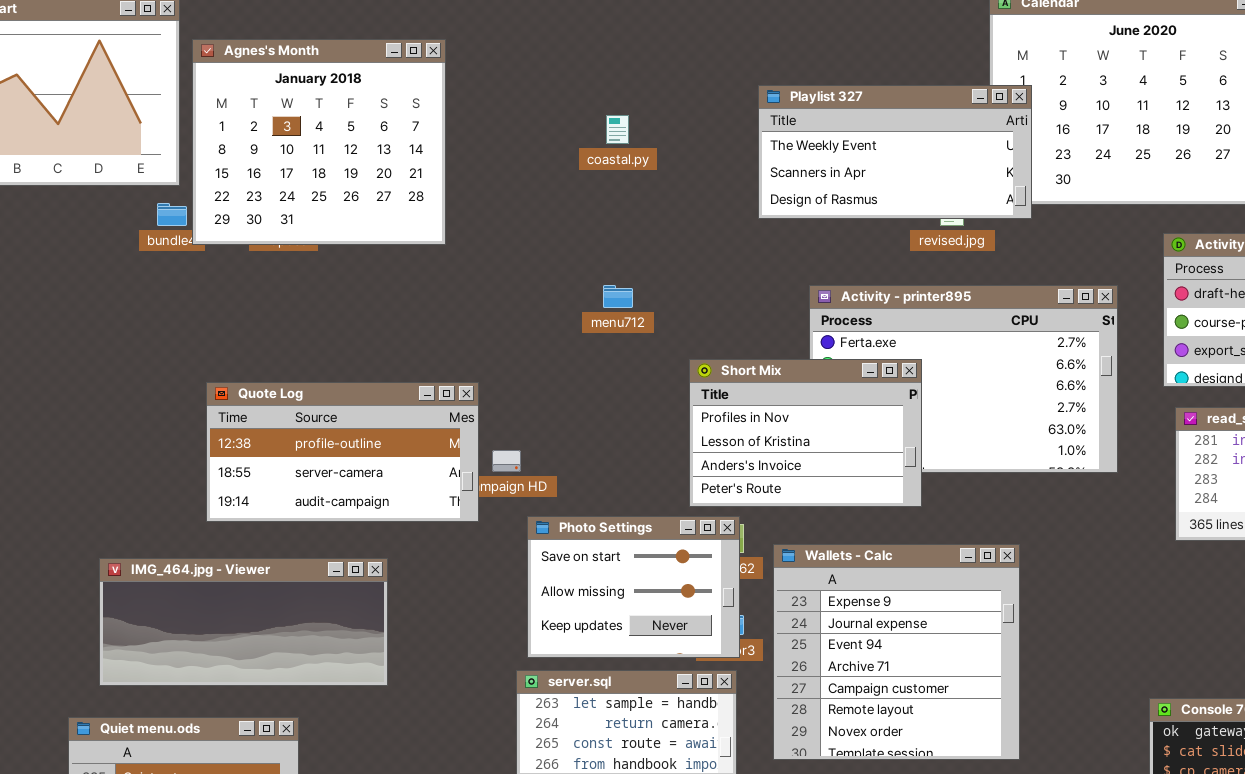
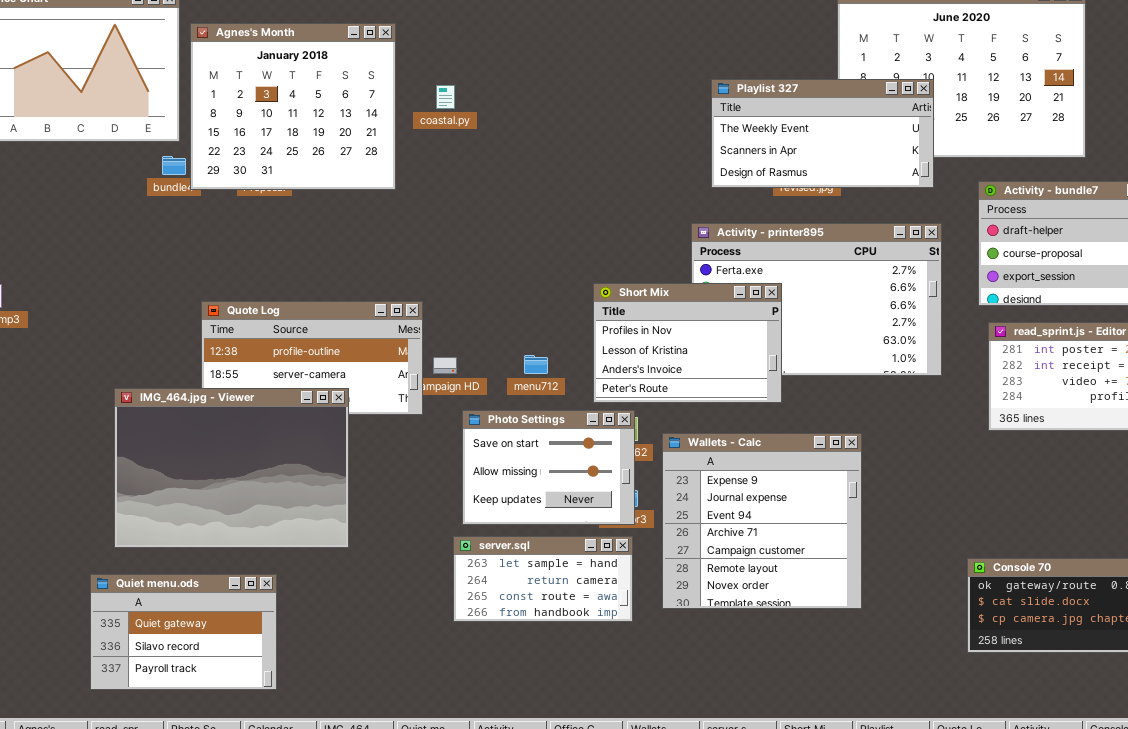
Playlist 327: [758,85,1032,219] -> [711,79,934,188], moved
coastal.py: [606,115,629,144] -> [436,85,455,109], moved
menu712: [603,285,633,308] -> [524,355,548,374], moved
IMG_464.jpg - Viewer: [99,558,388,686] -> [114,388,349,548], resized

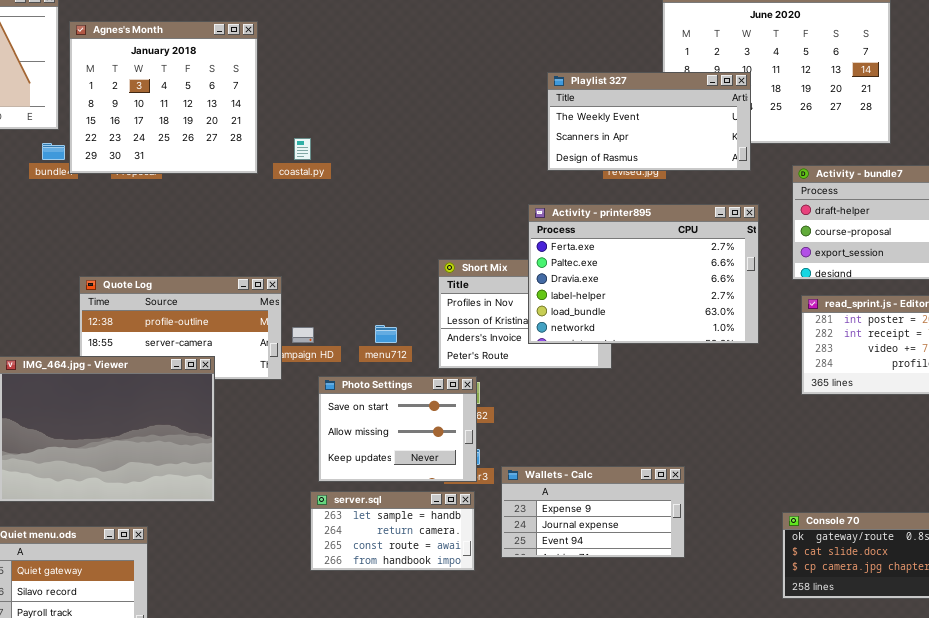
coastal.py: [436,85,455,109] -> [294,138,311,160], moved
Activity - printer895: [691,223,942,376] -> [528,204,759,344], raised
Wallets - Calc: [662,433,862,609] -> [501,466,685,558], resized

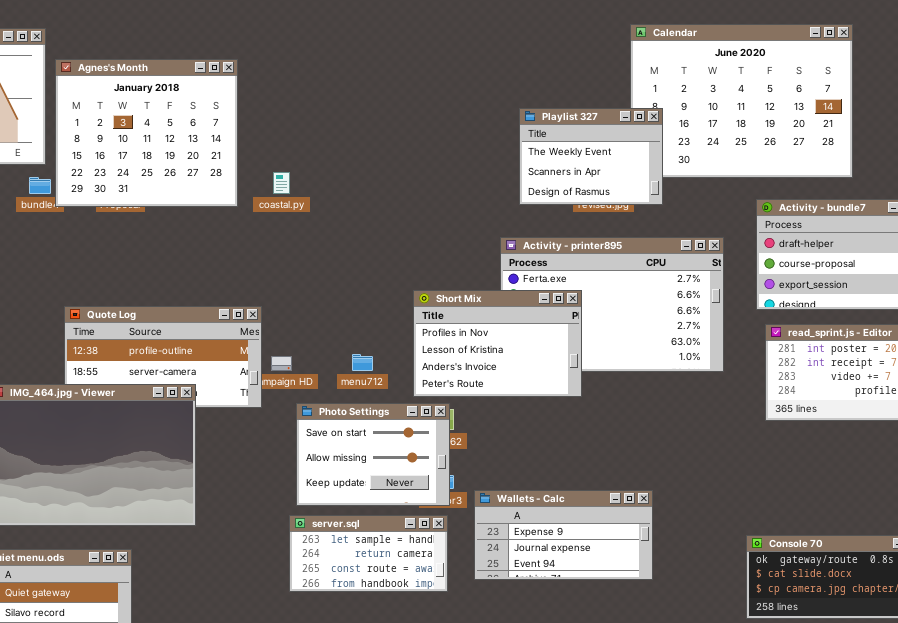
Playlist 327: [547,72,751,171] -> [519,108,663,205], resized
Short Mix: [438,259,612,369] -> [413,290,582,397], raised

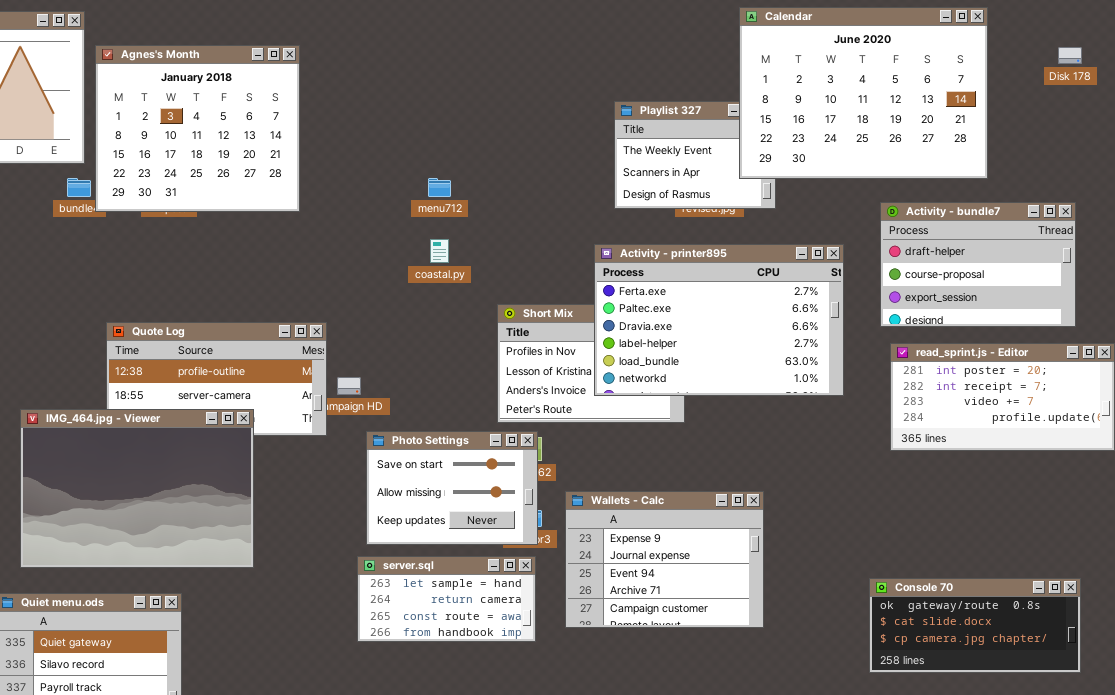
Calendar: [630,24,853,178] -> [739,7,988,179], raised
coastal.py: [273,172,290,194] -> [430,239,449,263], moved
Activity - printer895: [500,237,724,372] -> [594,244,844,396], raised
menu712: [352,354,373,371] -> [428,178,451,197], moved
Wallets - Calc: [474,490,653,580] -> [565,491,764,628], resized

